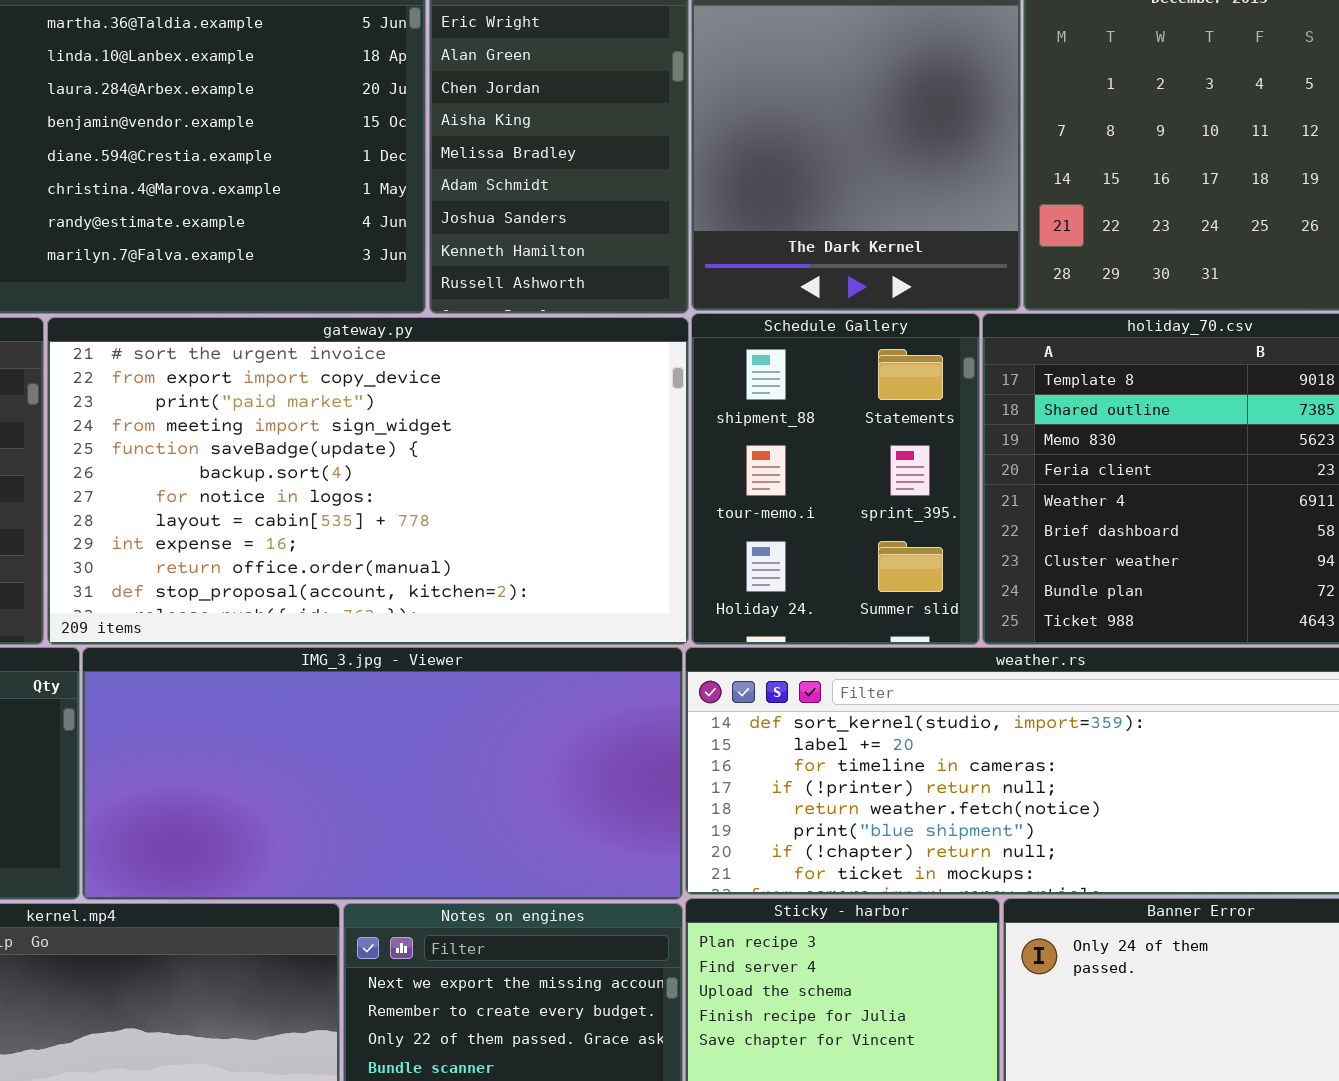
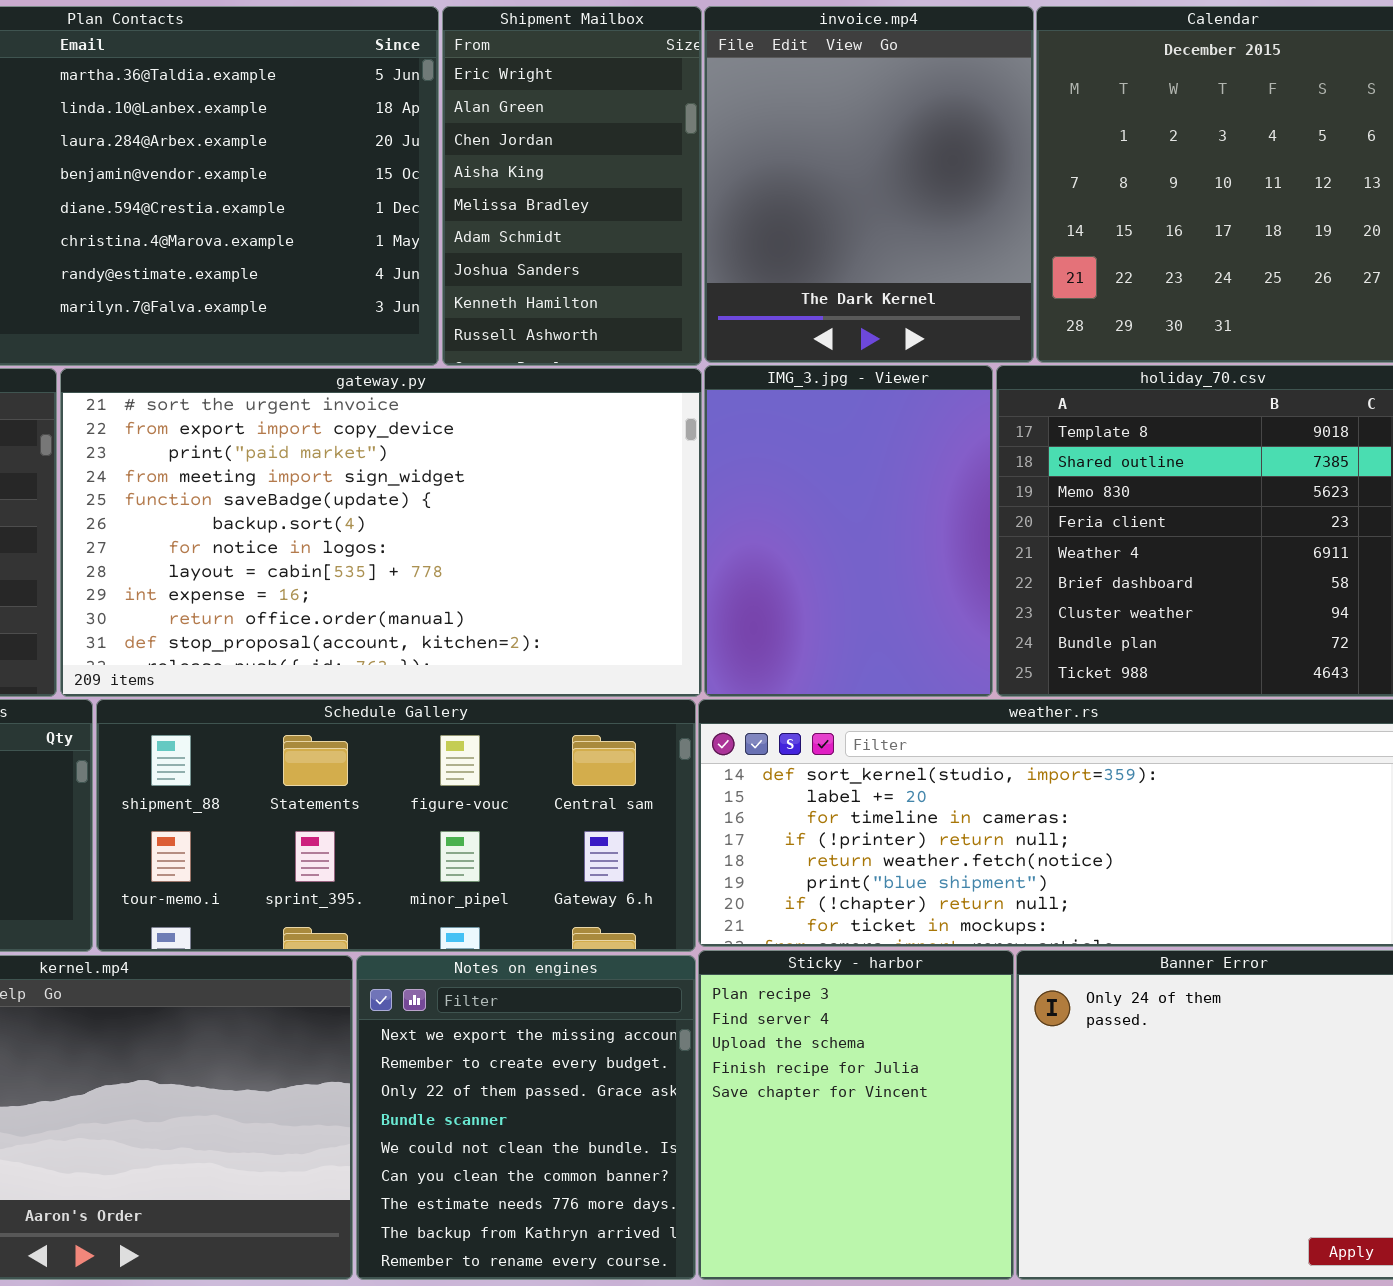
Schedule Gallery: [691,313,980,645] -> [96,699,696,952], moved, resized
IMG_3.jpg - Viewer: [82,647,683,900] -> [704,365,993,697], moved, resized

